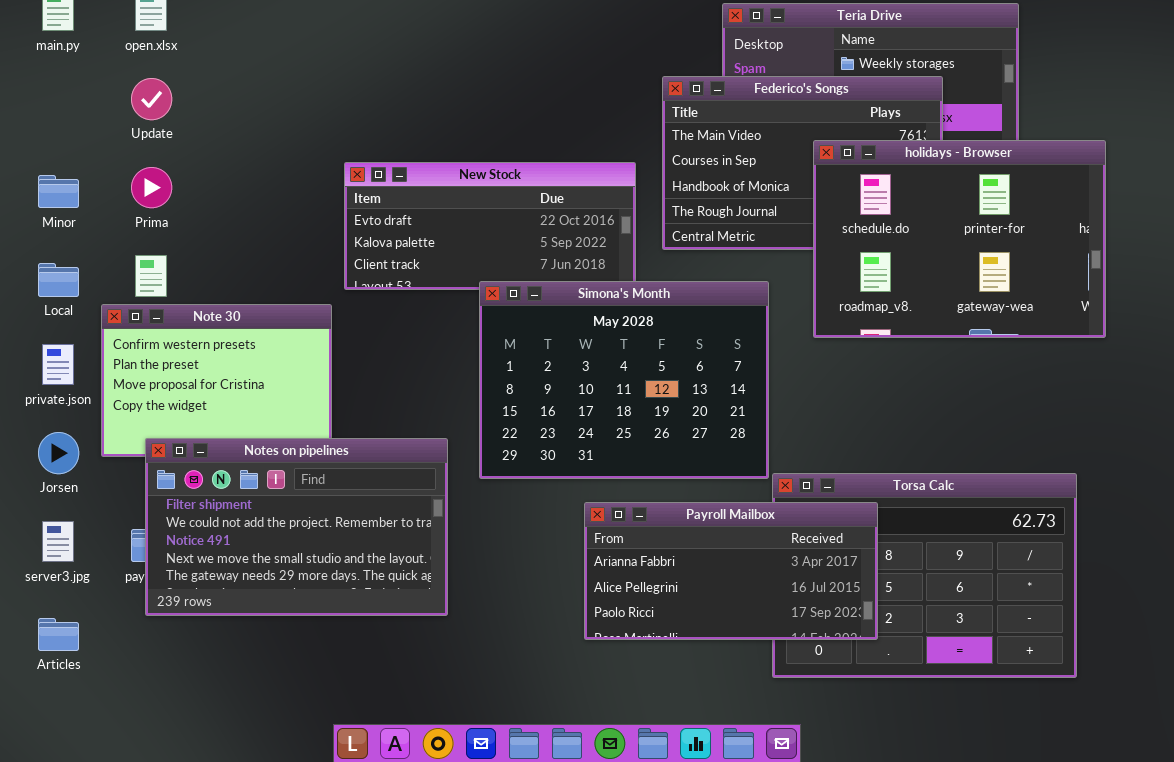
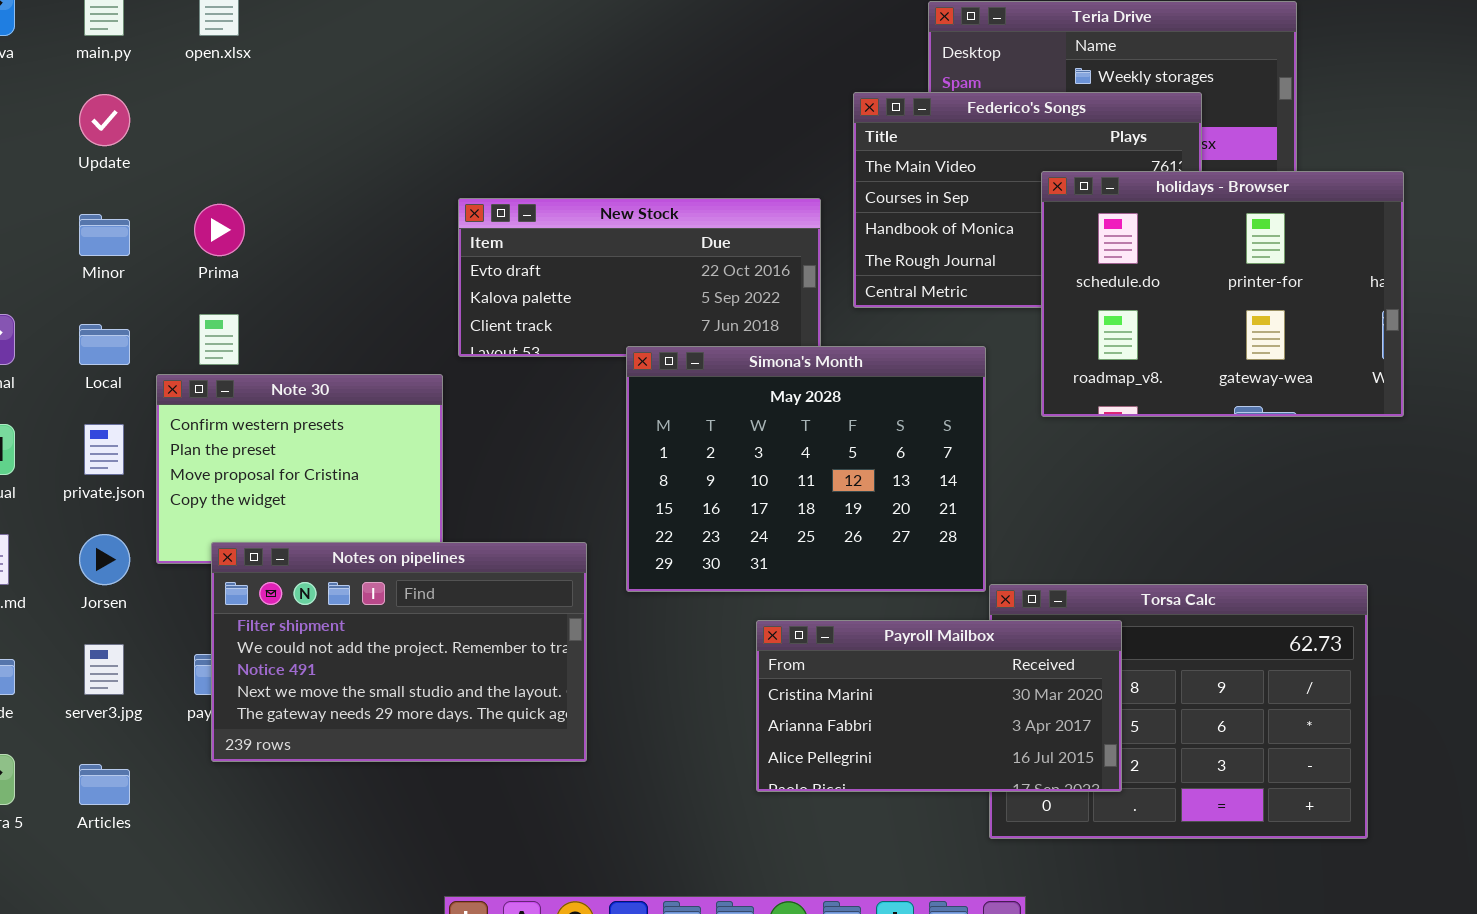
Update: [131,78,172,120] -> [79,94,130,146], moved
Payroll Mailbox: [584,502,878,640] -> [756,620,1122,792], scrolled up 1 row

